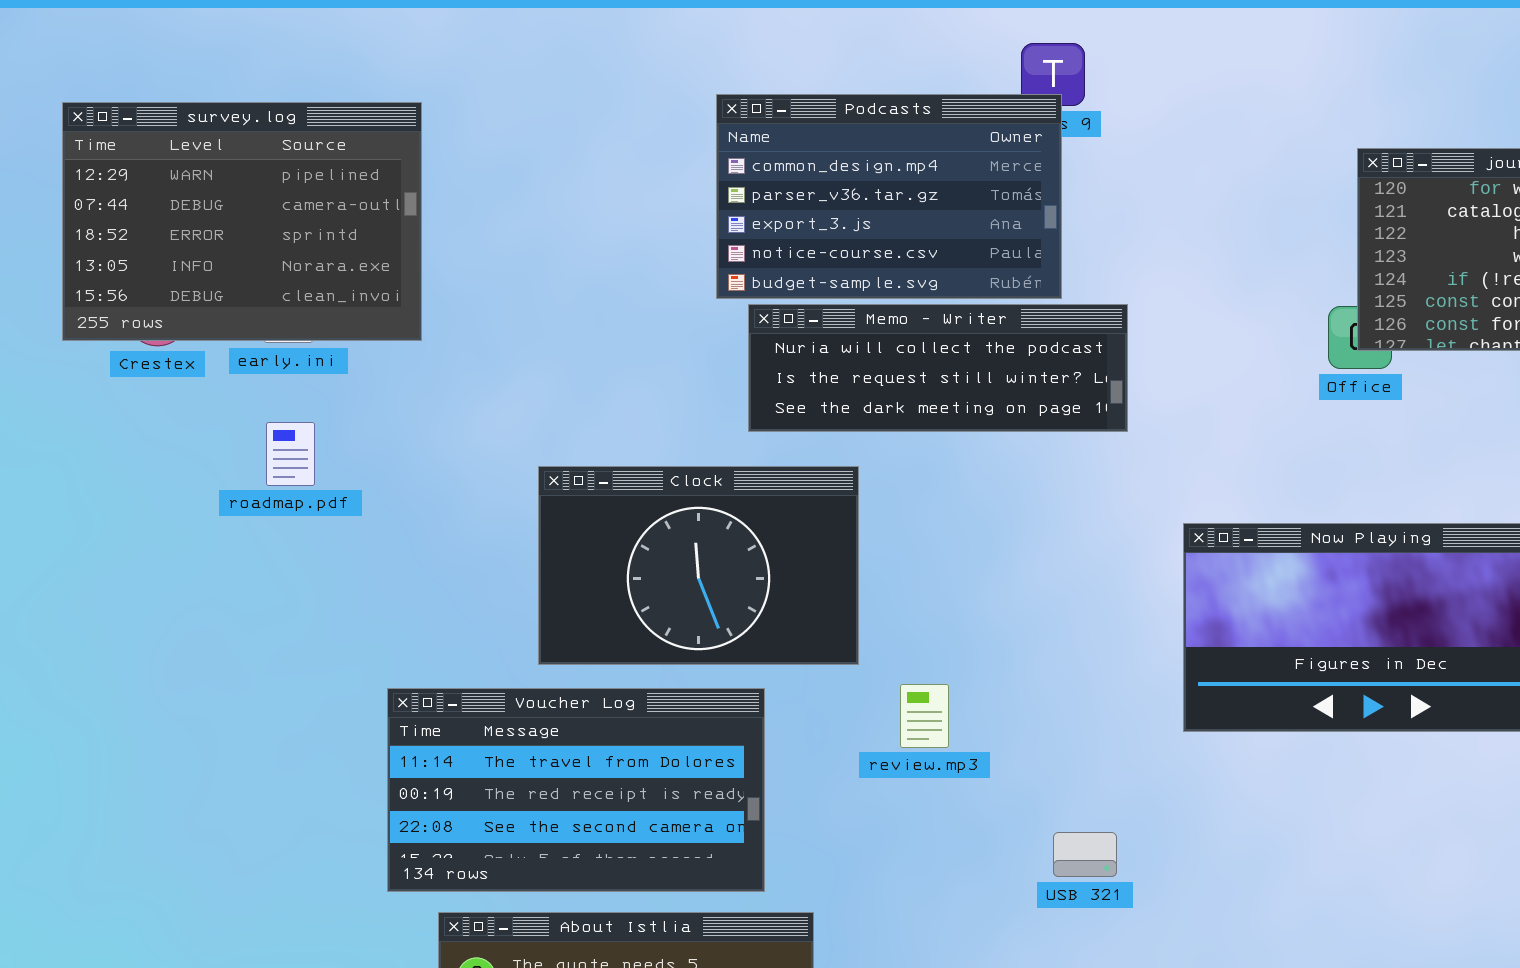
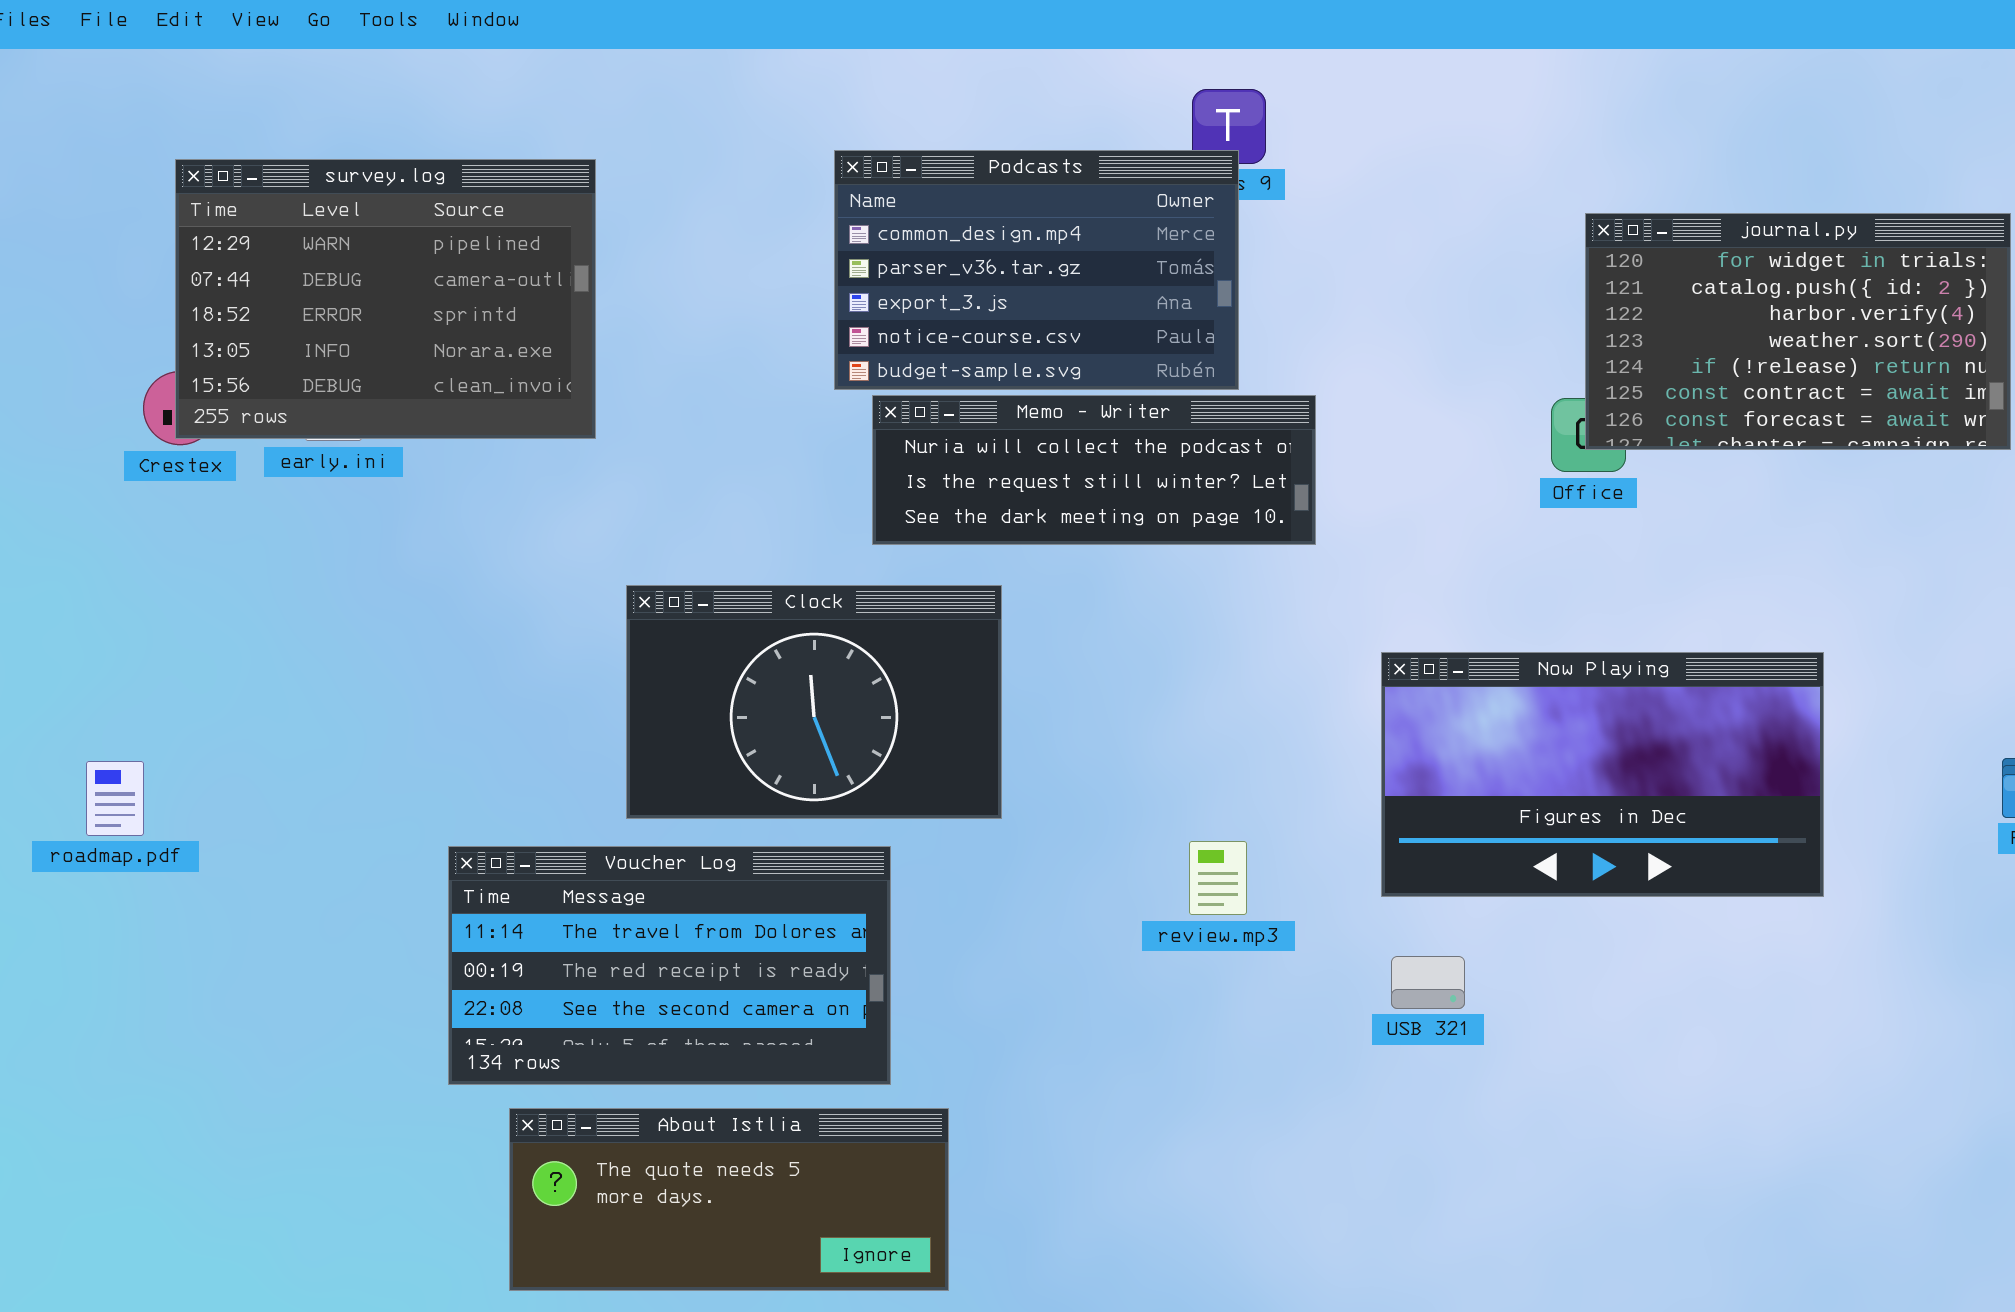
survey.log: [62,102,422,341] -> [175,159,596,439], moved
roadmap.pdf: [266,422,315,486] -> [86,761,144,836], moved
review.mp3: [900,684,949,748] -> [1189,841,1247,915], moved
USB 321: [1053,832,1117,877] -> [1391,956,1465,1009], moved

